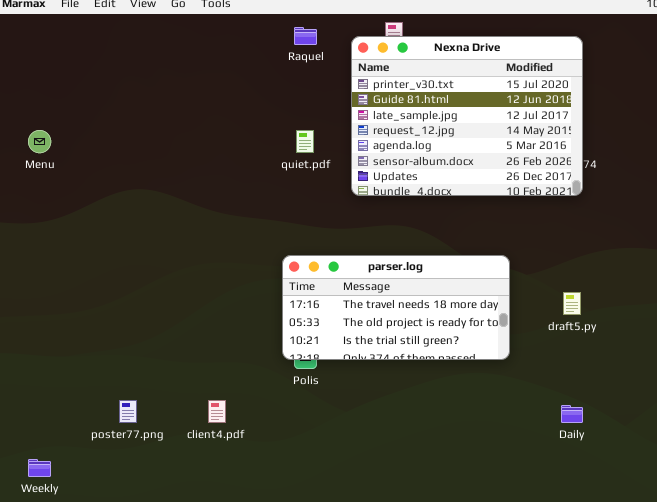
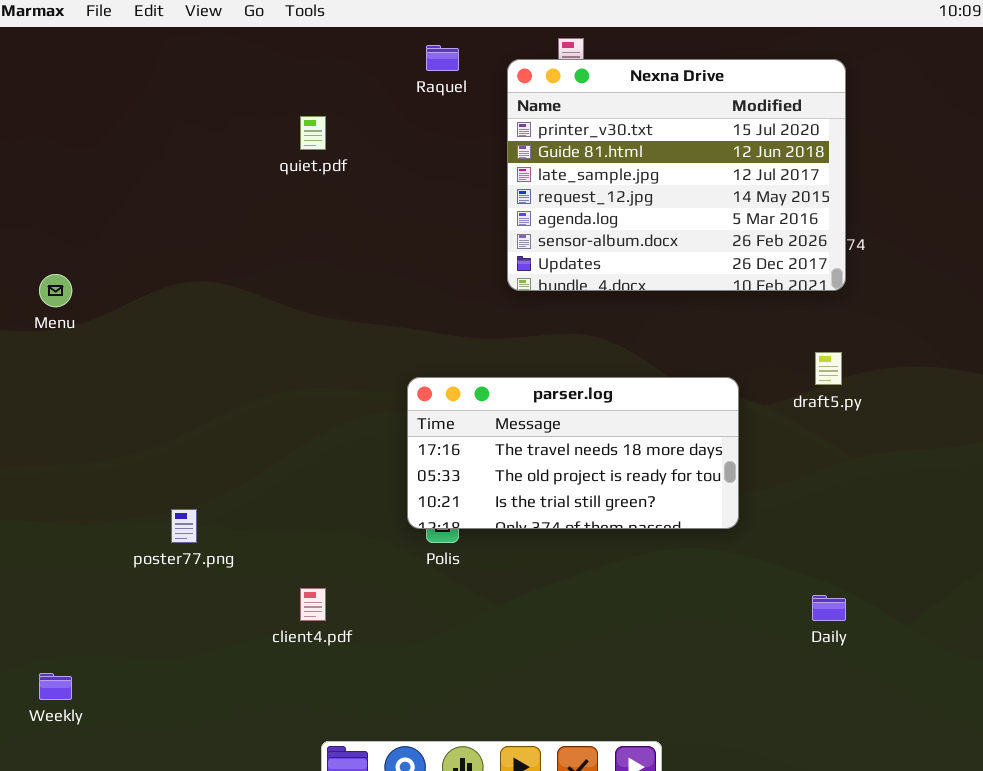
Menu: [28,130,51,153] -> [39,274,72,307], moved
quiet.pdf: [296,130,314,153] -> [300,116,326,150], moved
draft5.py: [563,292,581,315] -> [815,352,842,385], moved
poster77.png: [119,400,137,423] -> [171,509,197,543], moved

